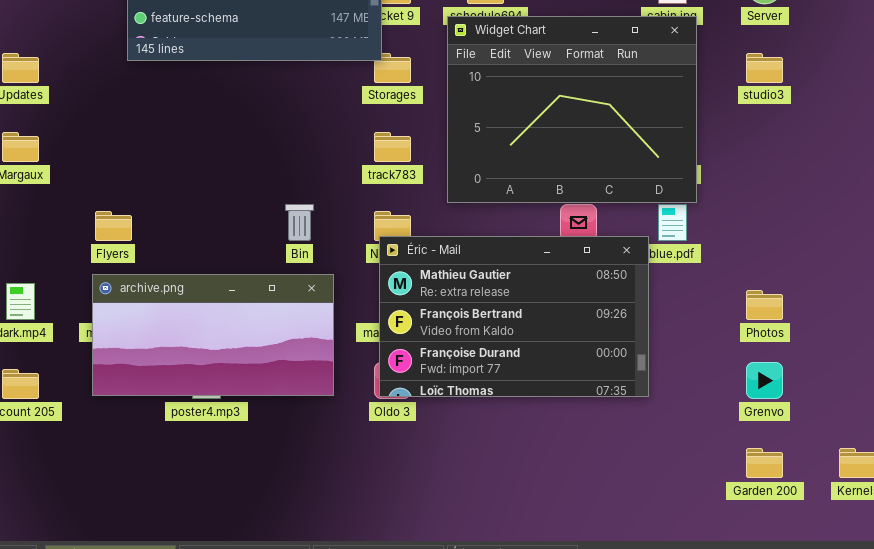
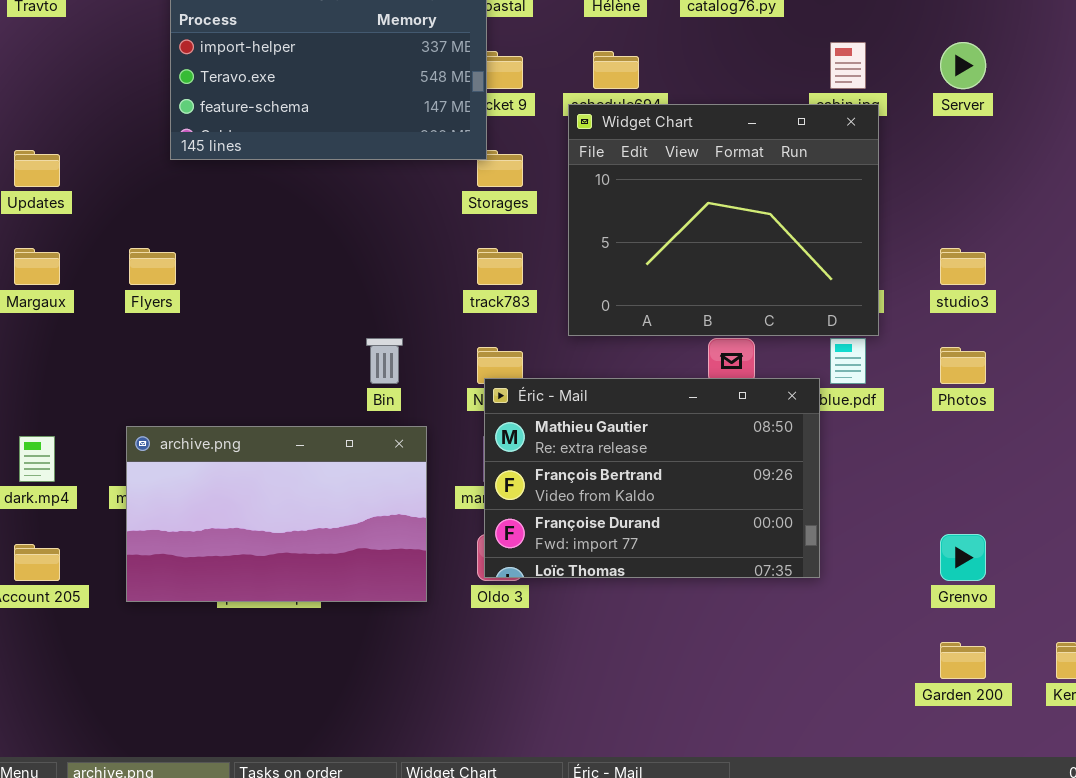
studio3: [746,53,783,83] -> [940,248,986,285], moved
Flyers: [95,211,132,241] -> [129,248,176,285], moved
archive.png: [92,274,334,396] -> [126,426,427,602], resized
Photos: [746,290,783,320] -> [940,347,986,384], moved

